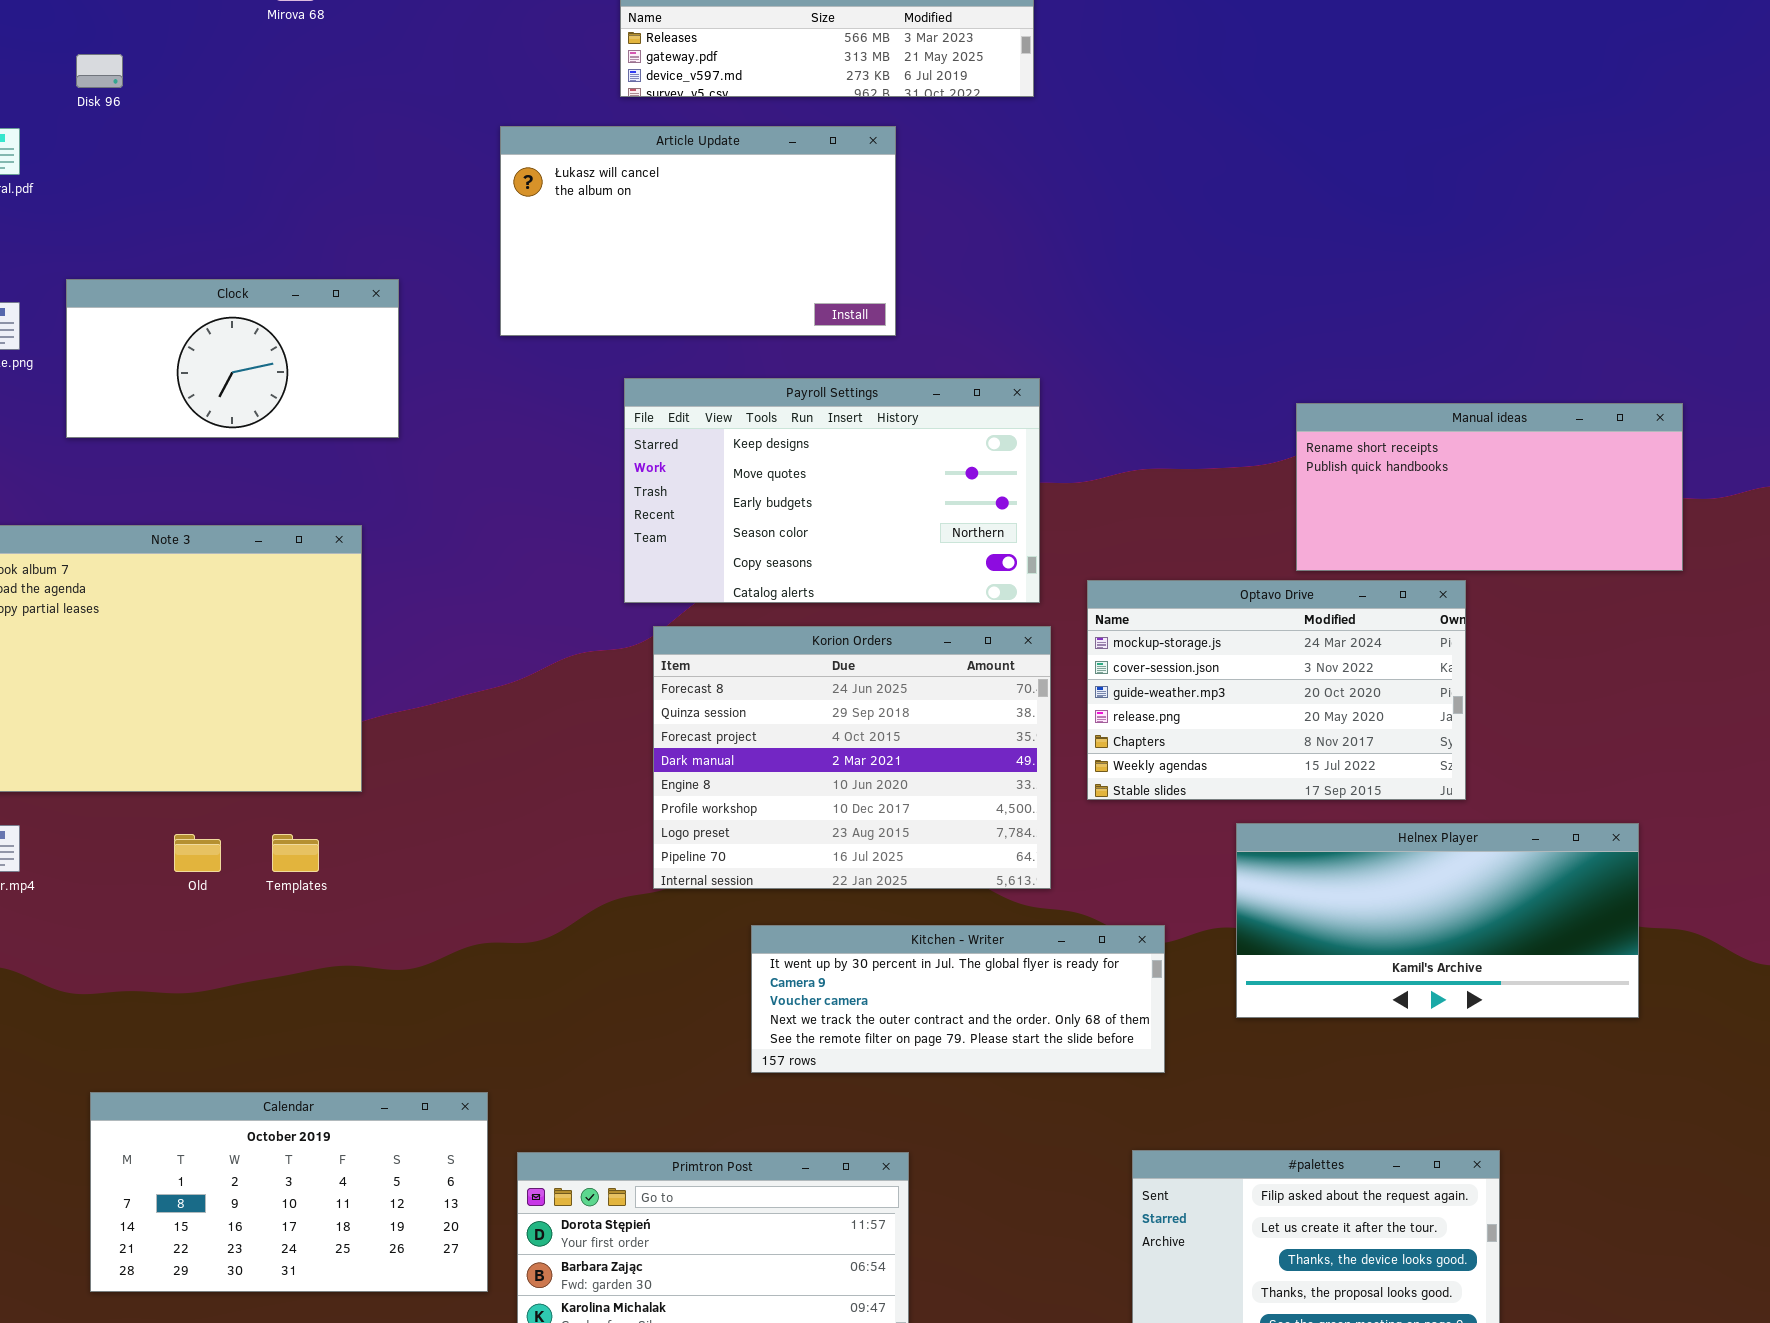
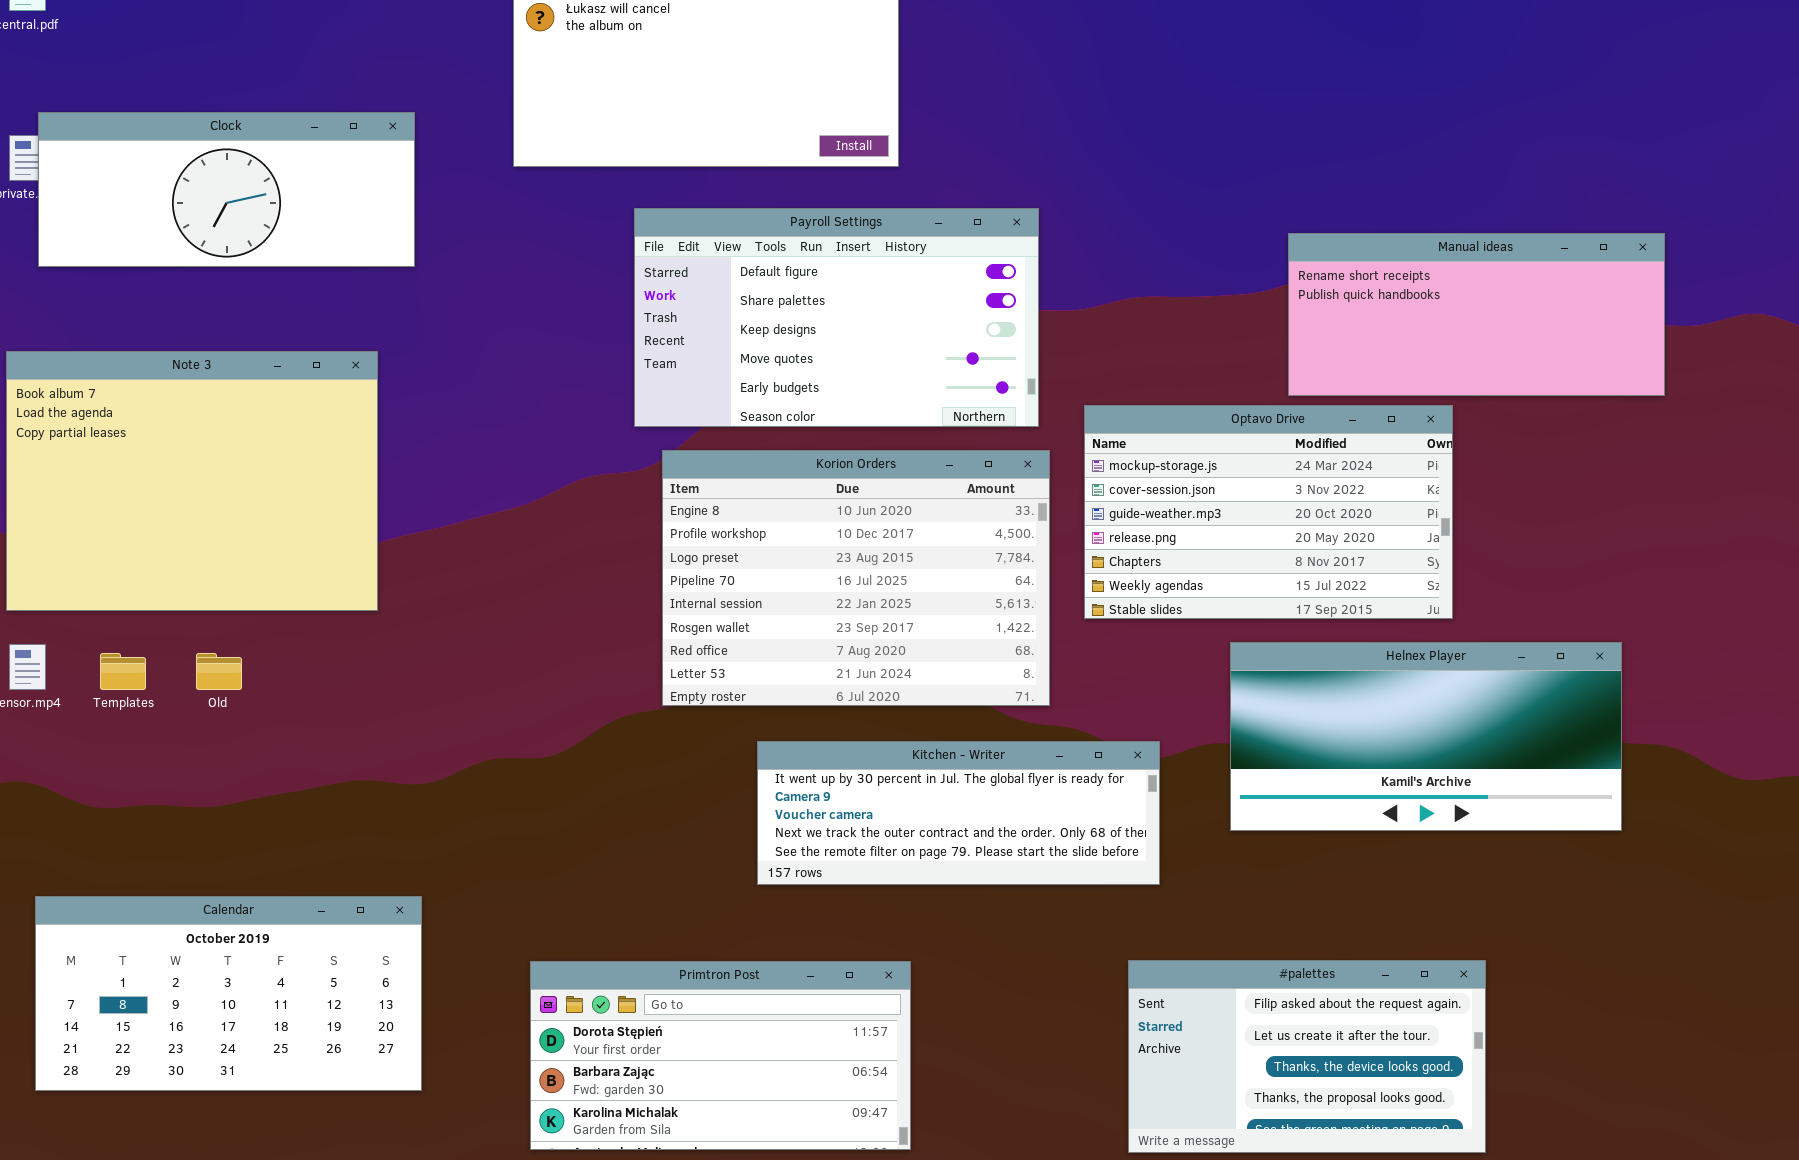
Clock: [66,279,399,438] -> [38,112,415,267], resized
Payroll Settings: [624,378,1040,603] -> [634,208,1039,427], scrolled up 2 rows
Korion Orders: [653,626,1051,889] -> [662,450,1050,706], scrolled down 4 rows
Templates: [272,834,319,872] -> [100,653,146,690], moved
Calendar: [90,1092,488,1292] -> [35,896,422,1091], moved

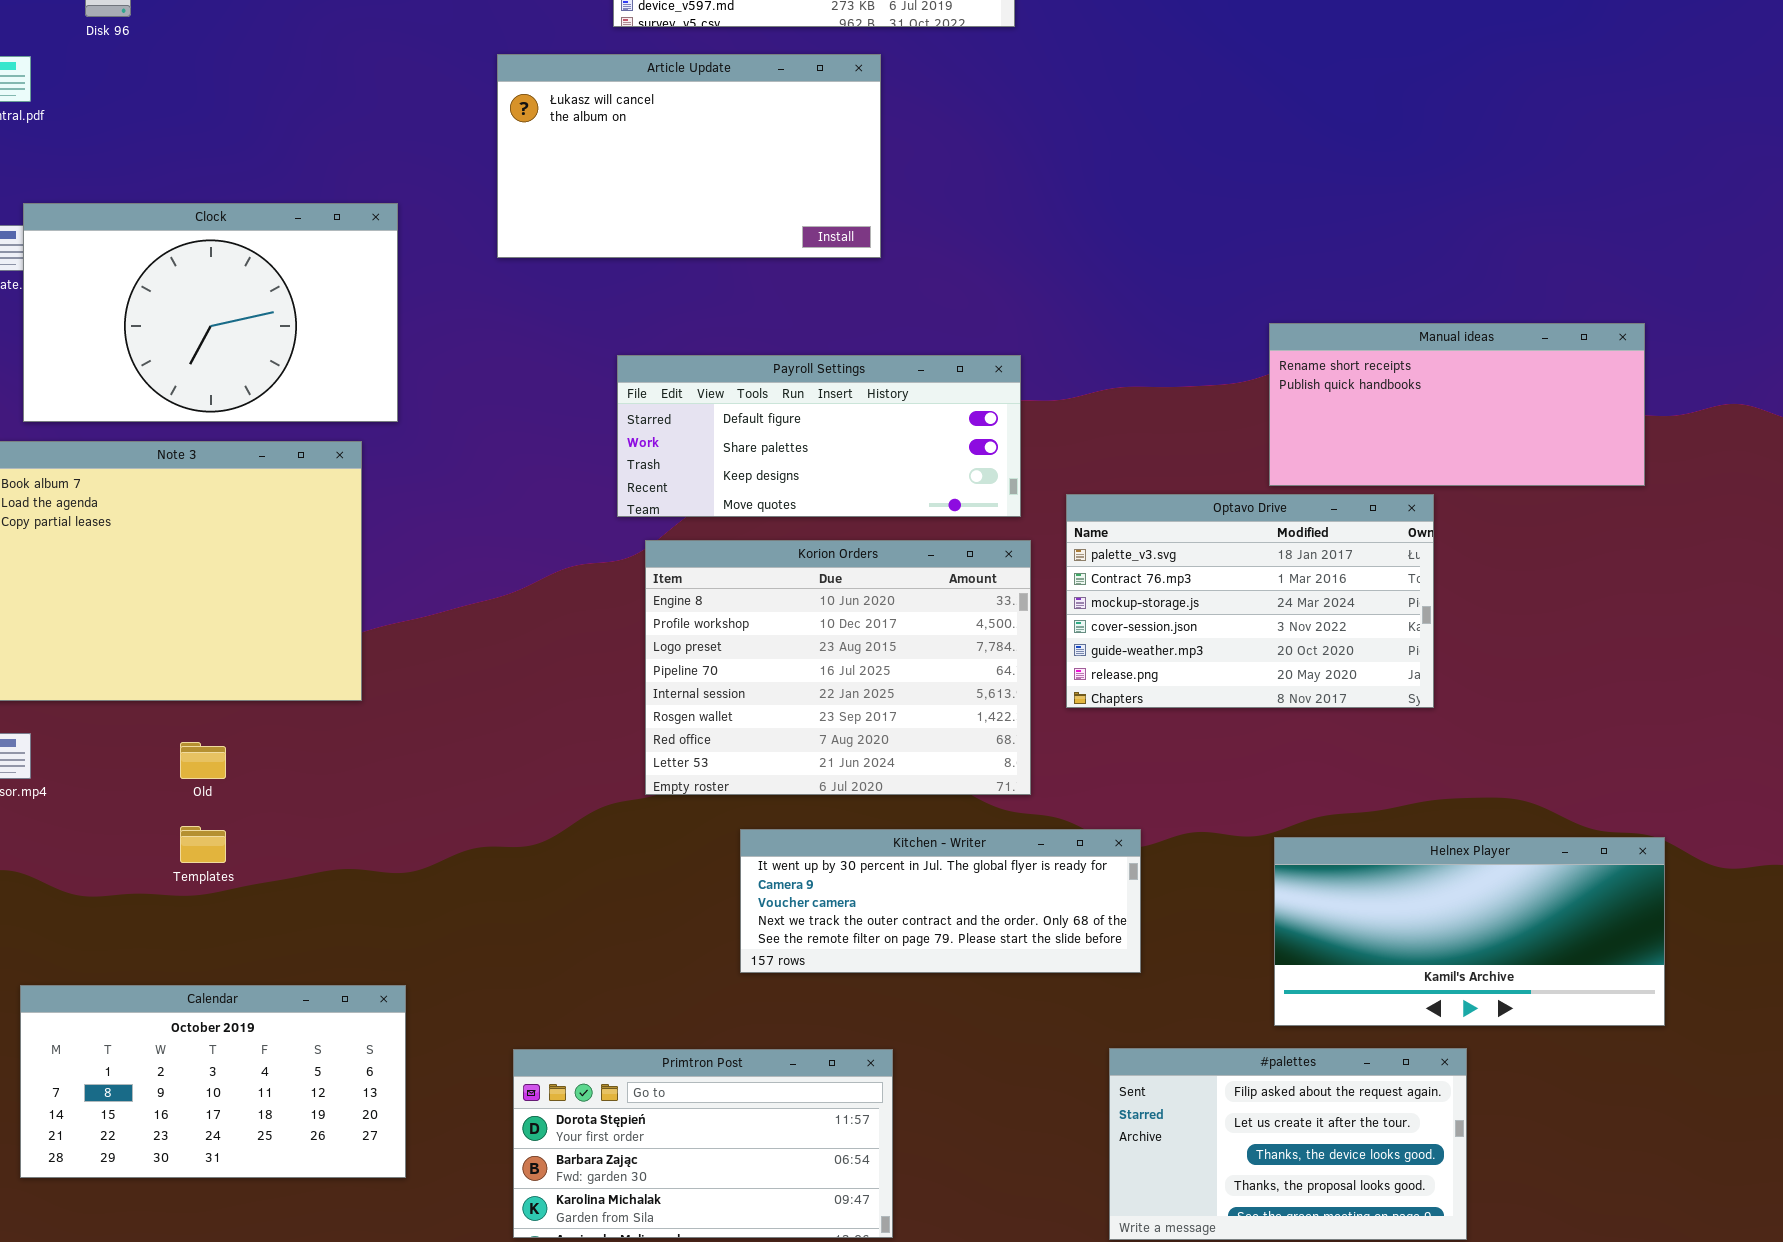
Clock: [38,112,415,267] -> [23,203,398,422], resized
Payroll Settings: [634,208,1039,427] -> [617,355,1021,517], resized
Optavo Drive: [1084,405,1453,619] -> [1066,494,1434,708], scrolled up 2 rows
Helnex Player: [1230,642,1622,831] -> [1274,837,1665,1026], moved
Templates: [100,653,146,690] -> [180,826,226,863], moved

